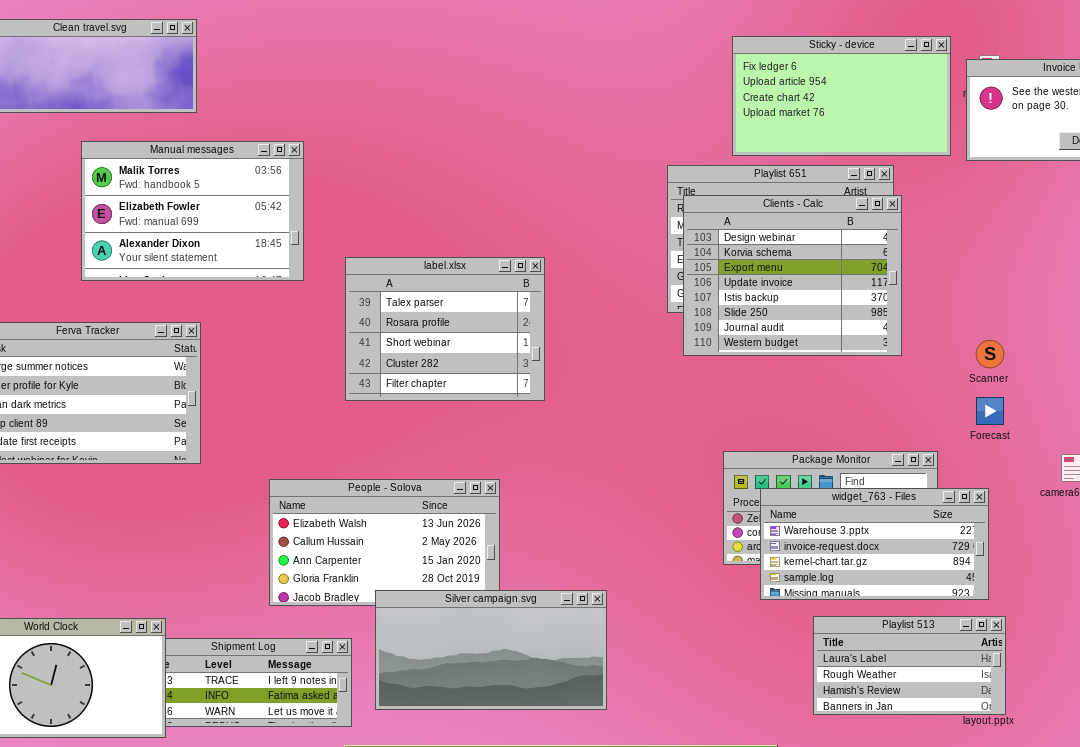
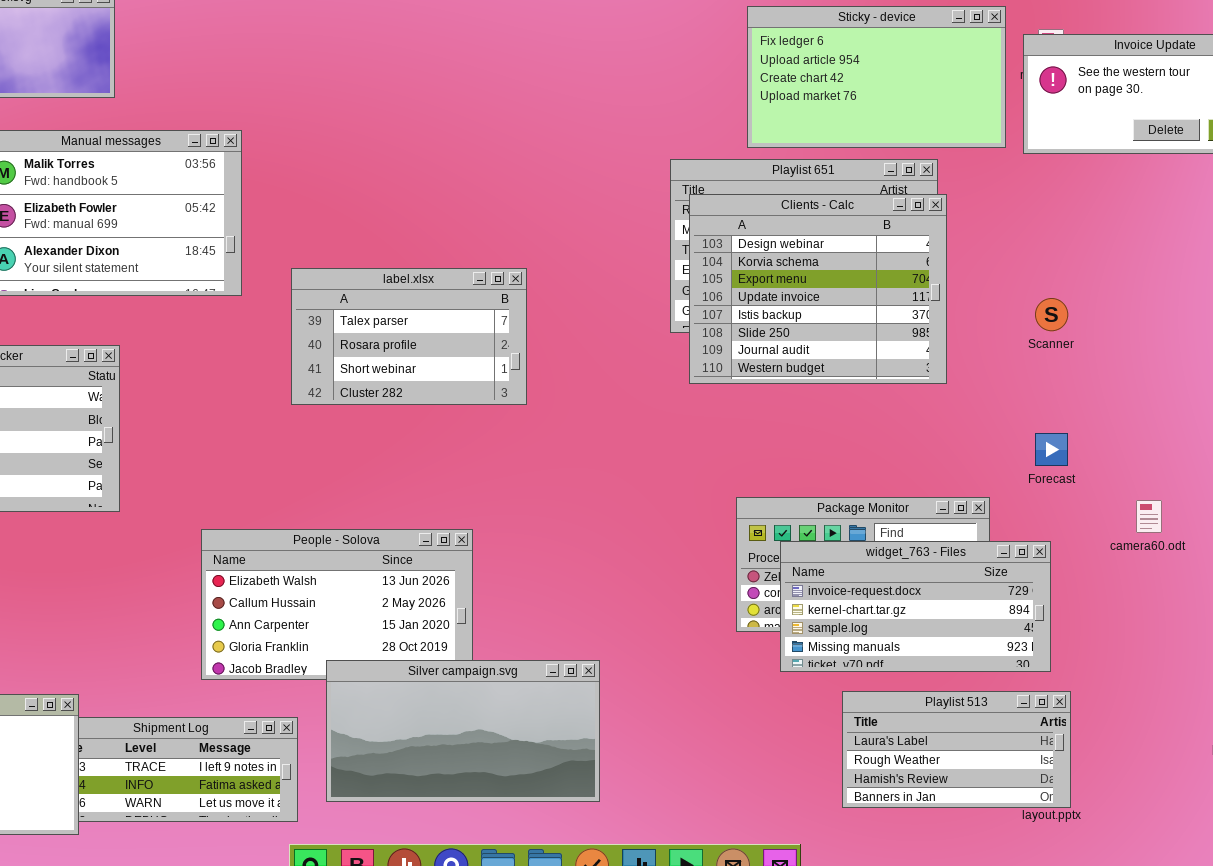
label.xlsx: [345,257,545,401] -> [291,268,527,405], resized
Scanner: [976,340,1004,368] -> [1035,298,1068,331], moved
widget_763 - Files: [760,488,989,600] -> [780,541,1051,672], scrolled down 1 row

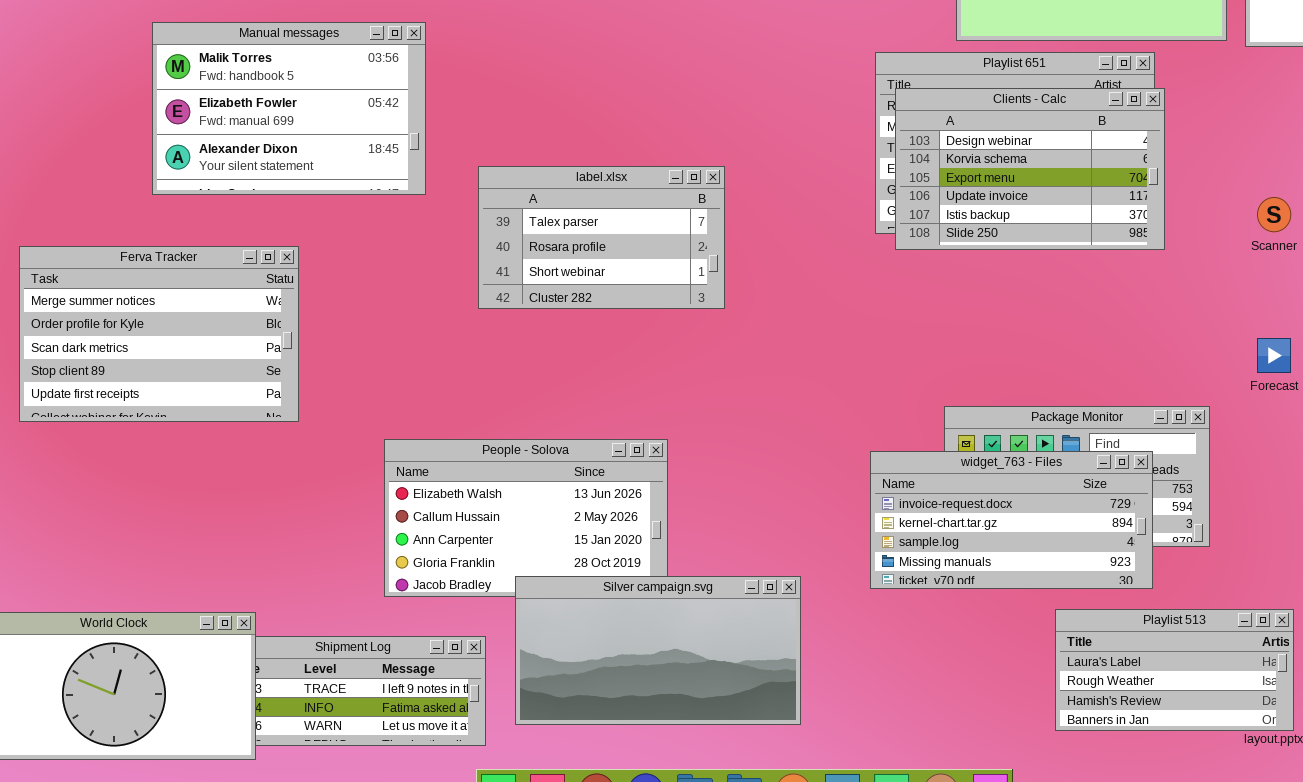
Clients - Calc: [689,194,947,384] -> [895,88,1165,250], resized
widget_763 - Files: [780,541,1051,672] -> [870,451,1153,589], moved

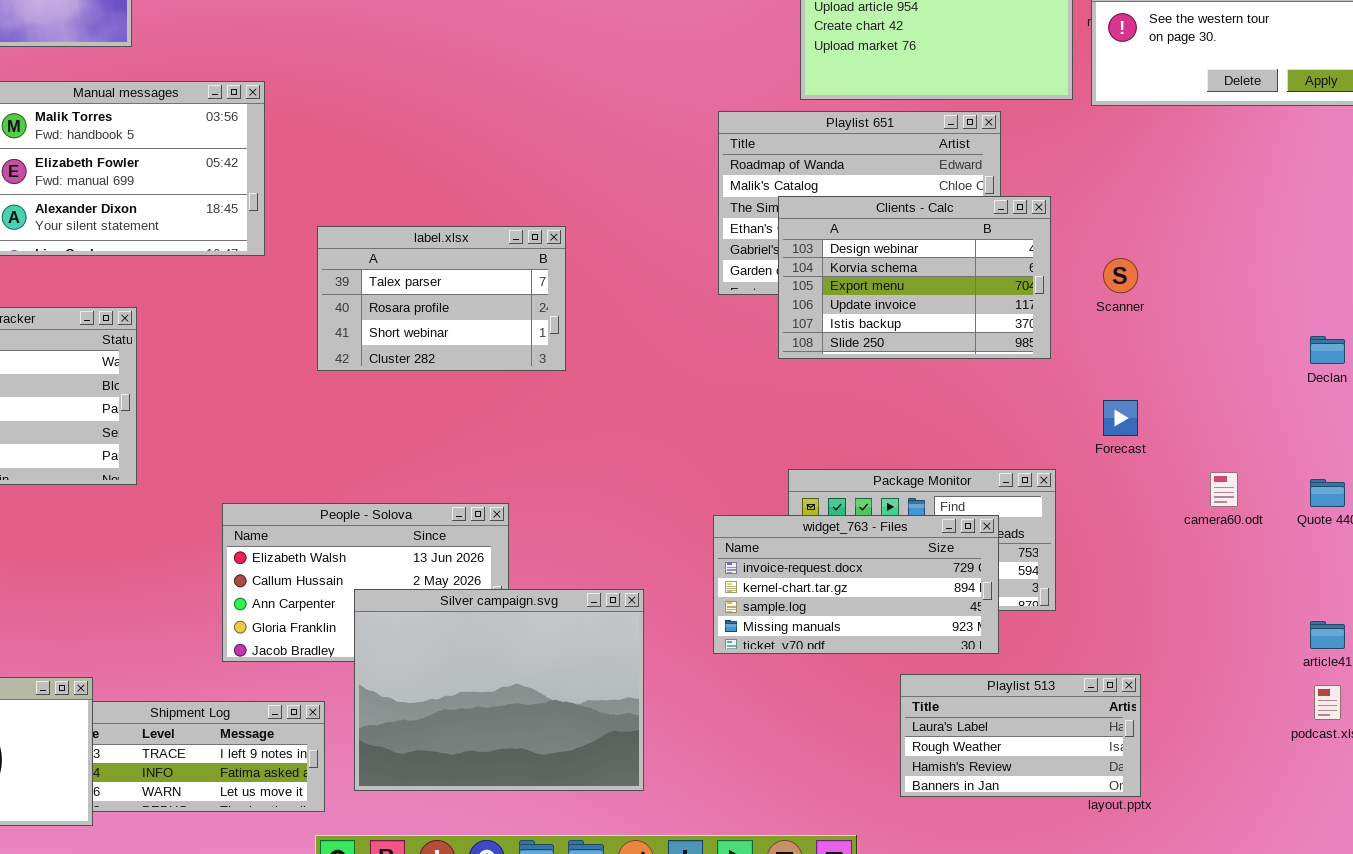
Clients - Calc: [895,88,1165,250] -> [778,196,1051,359], moved
Silver campaign.svg: [515,576,801,725] -> [354,589,644,791], resized

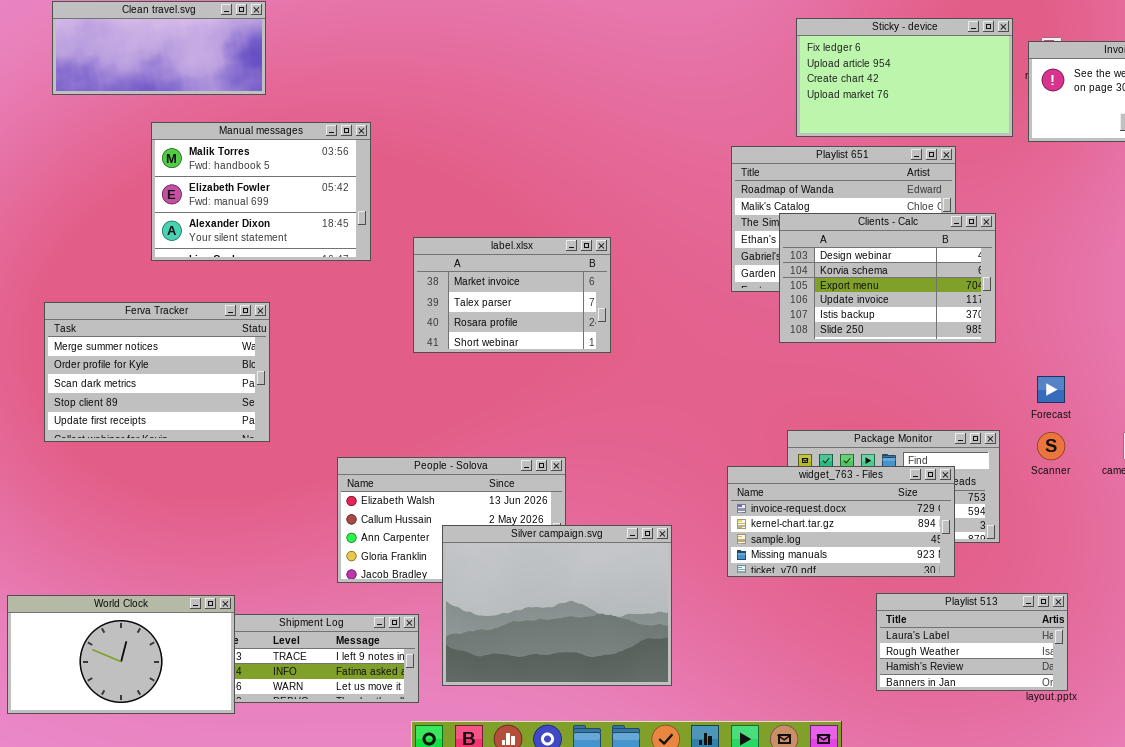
label.xlsx: [317,226,566,371] -> [413,237,611,353], scrolled up 1 row
Scanner: [1103,258,1138,293] -> [1037,432,1065,460], moved

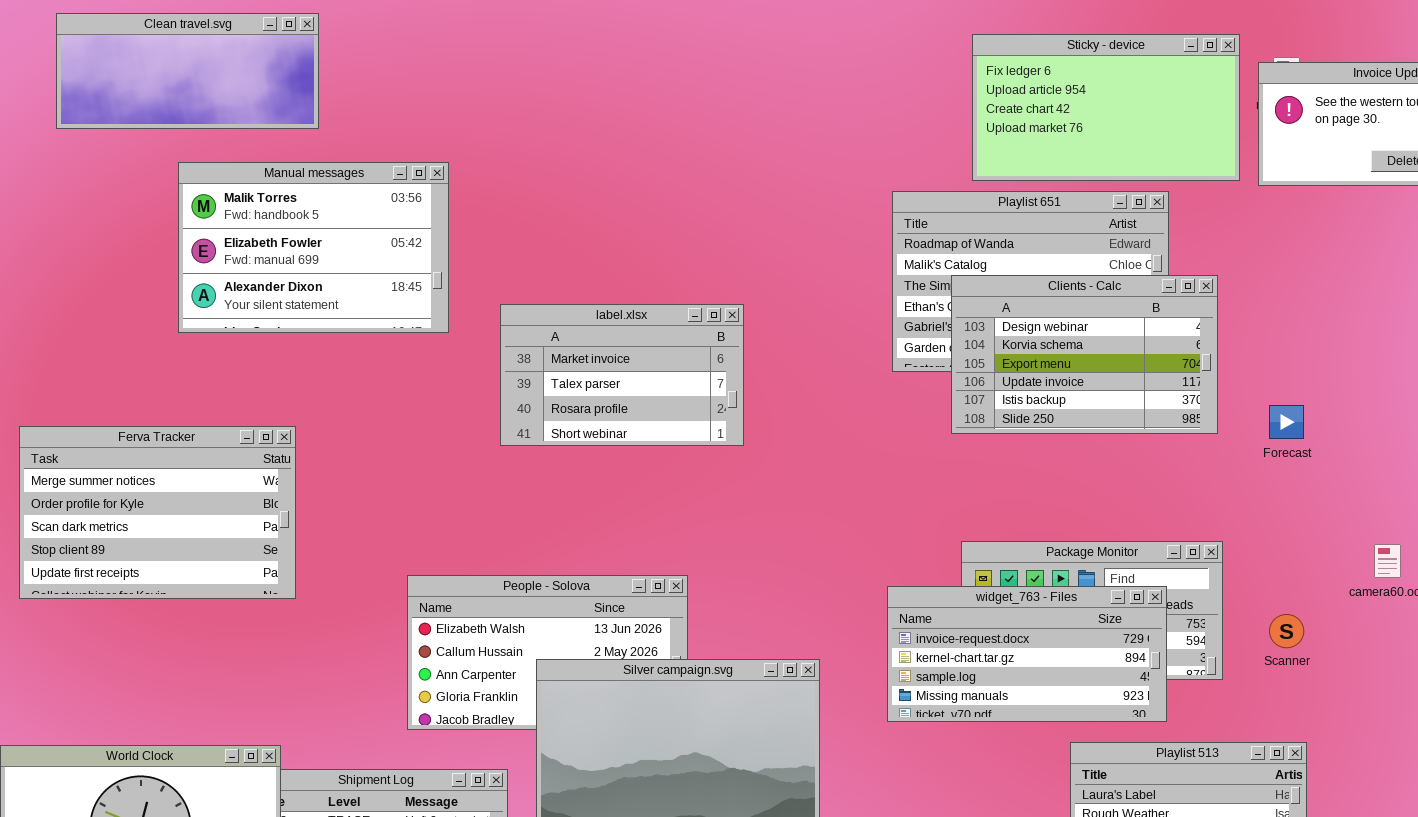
Ferva Tracker: [44,302,270,442] -> [19,426,296,599], moved
Forecast: [1037,376,1065,403] -> [1269,405,1304,439], moved
Scanner: [1037,432,1065,460] -> [1269,614,1304,648], moved

